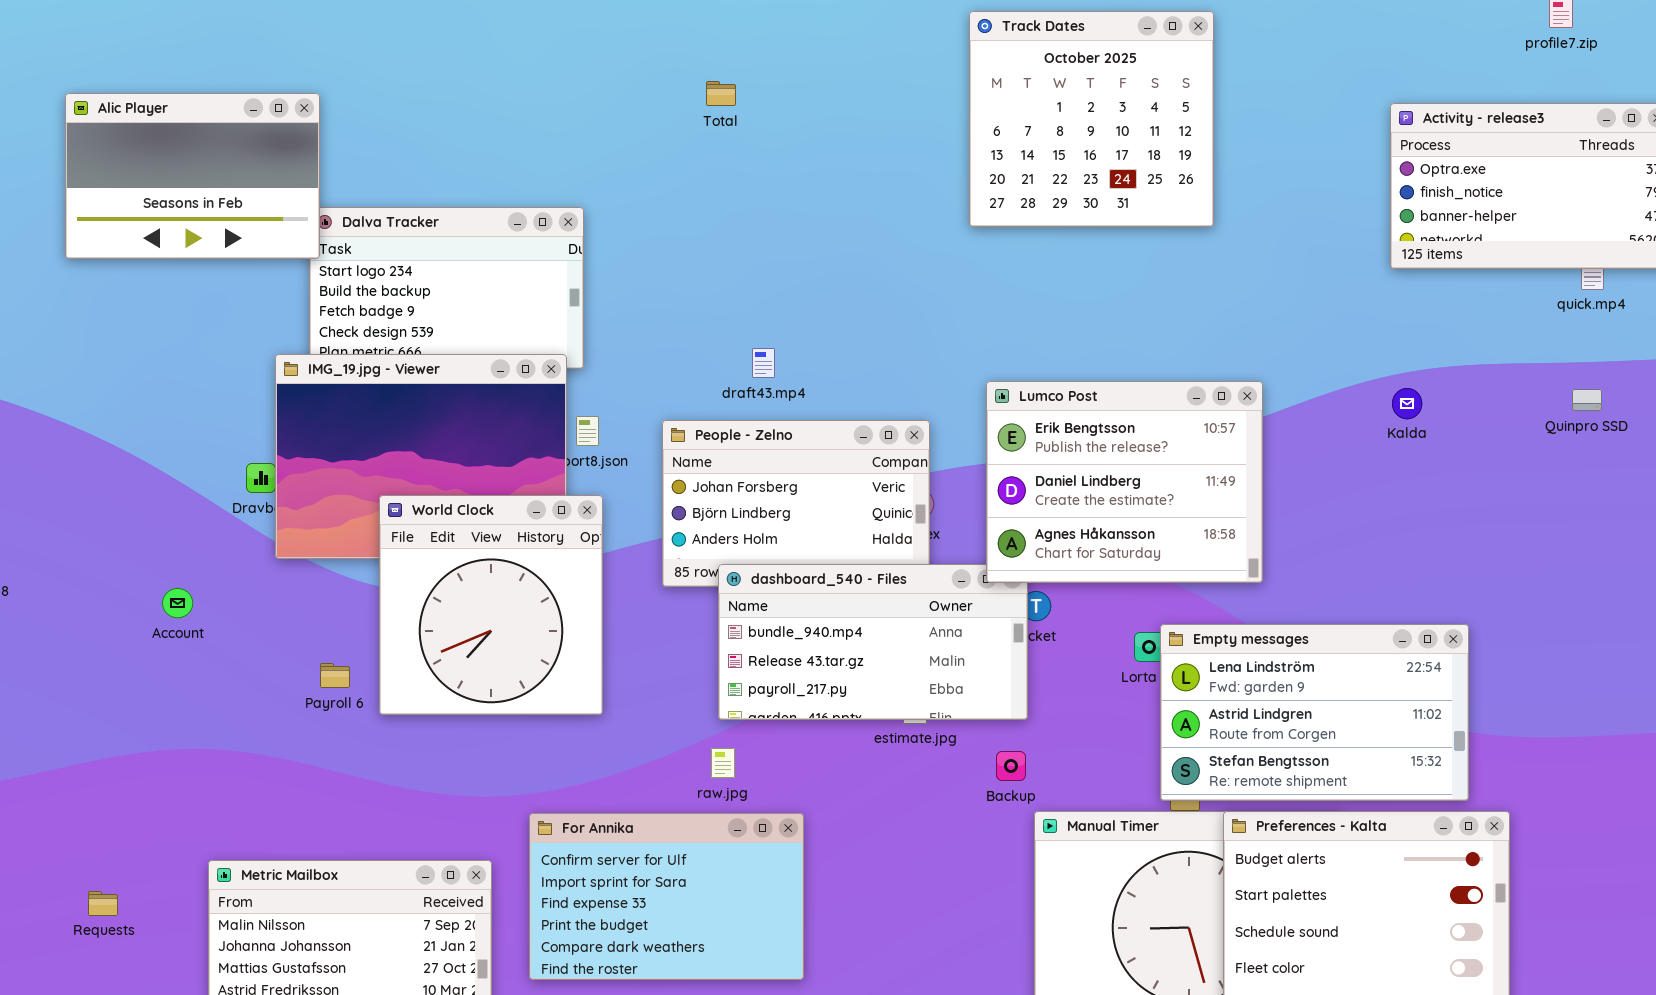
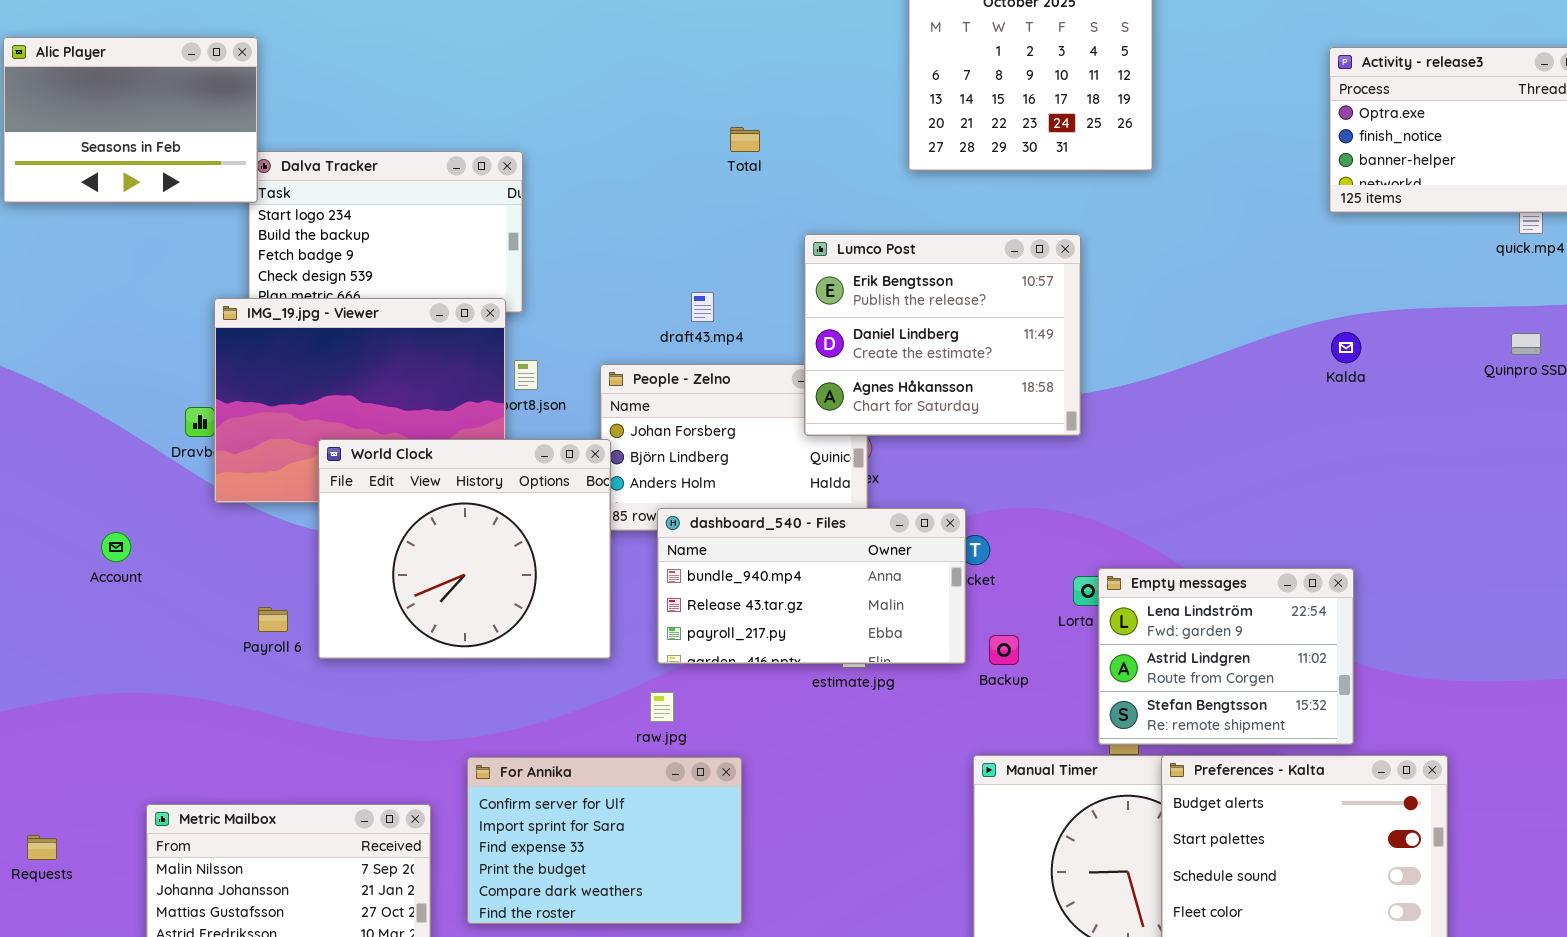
Total: [706,81,736,106] -> [730,127,760,152], moved
Lumco Post: [986,381,1263,583] -> [804,234,1081,436], moved
World Clock: [379,495,603,715] -> [318,439,611,659], resized
Empty messages: [1160,624,1469,801] -> [1098,568,1354,745], resized
Backup: [996,751,1026,781] -> [989,635,1019,665], moved

